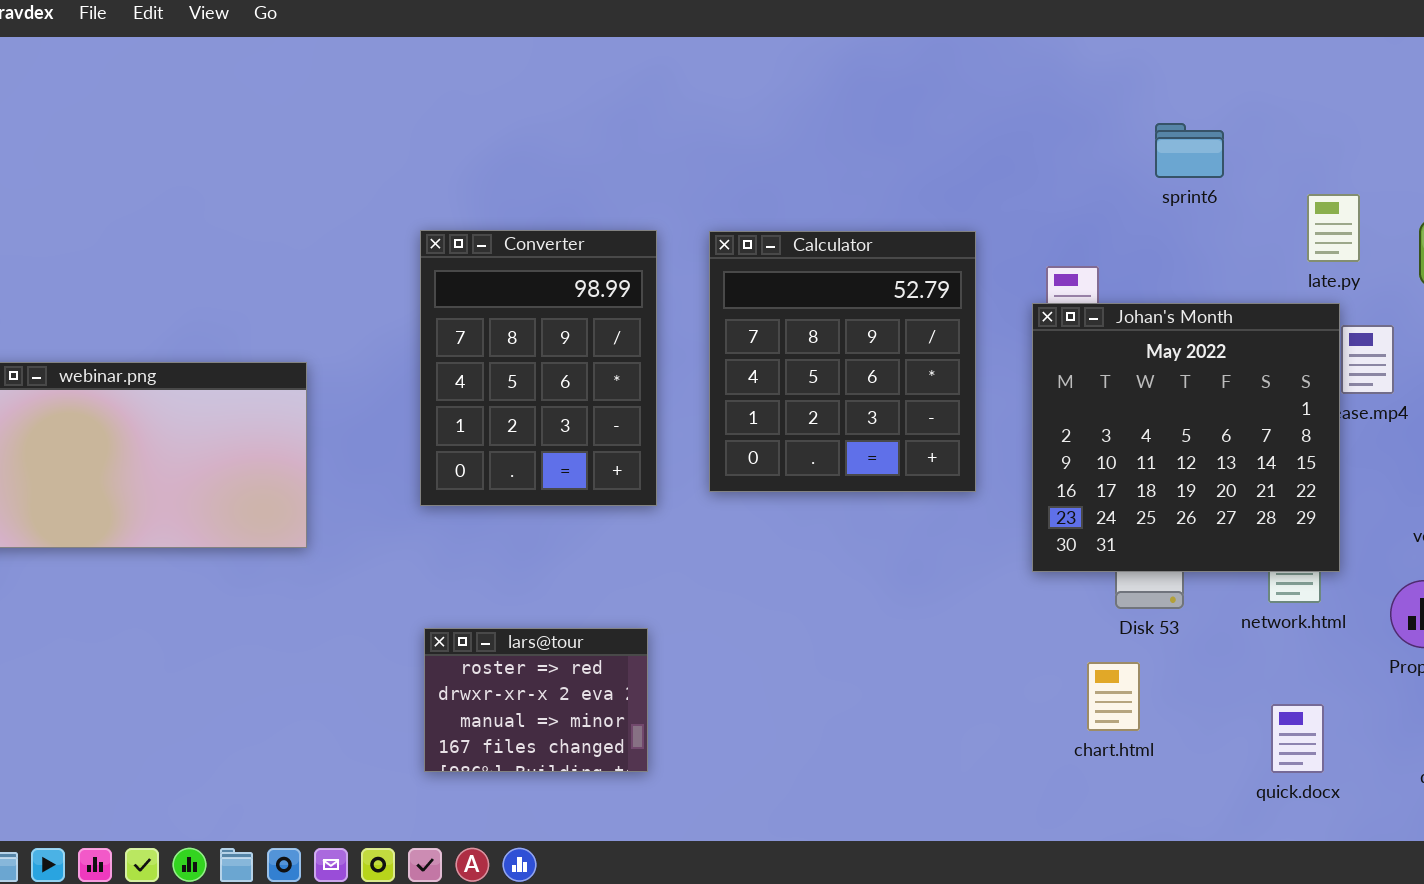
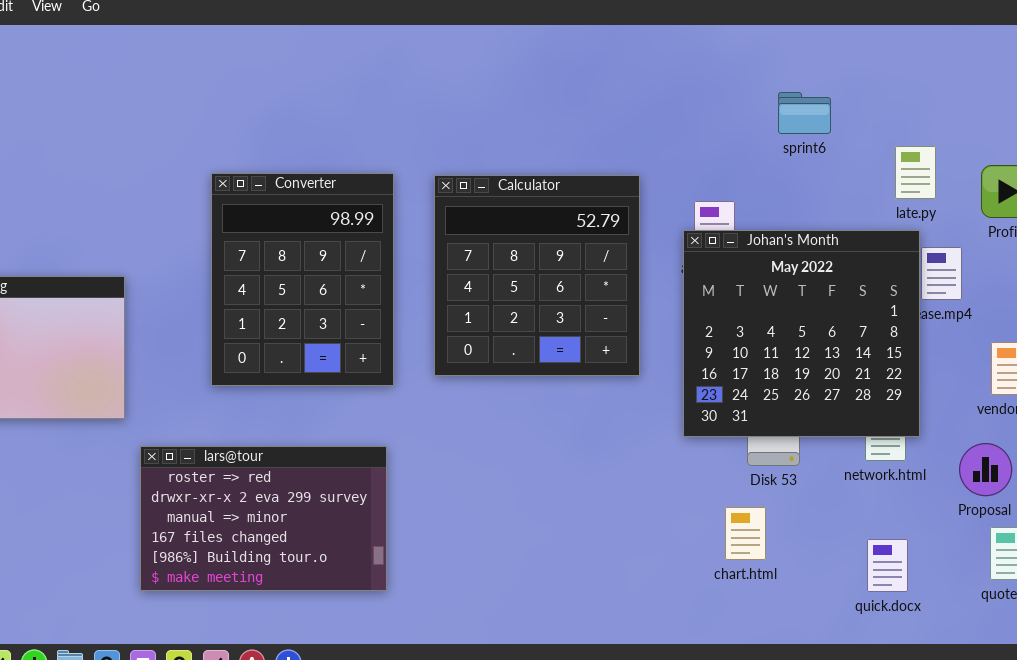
lars@tour: [424,628,648,772] -> [140,446,387,591], resized

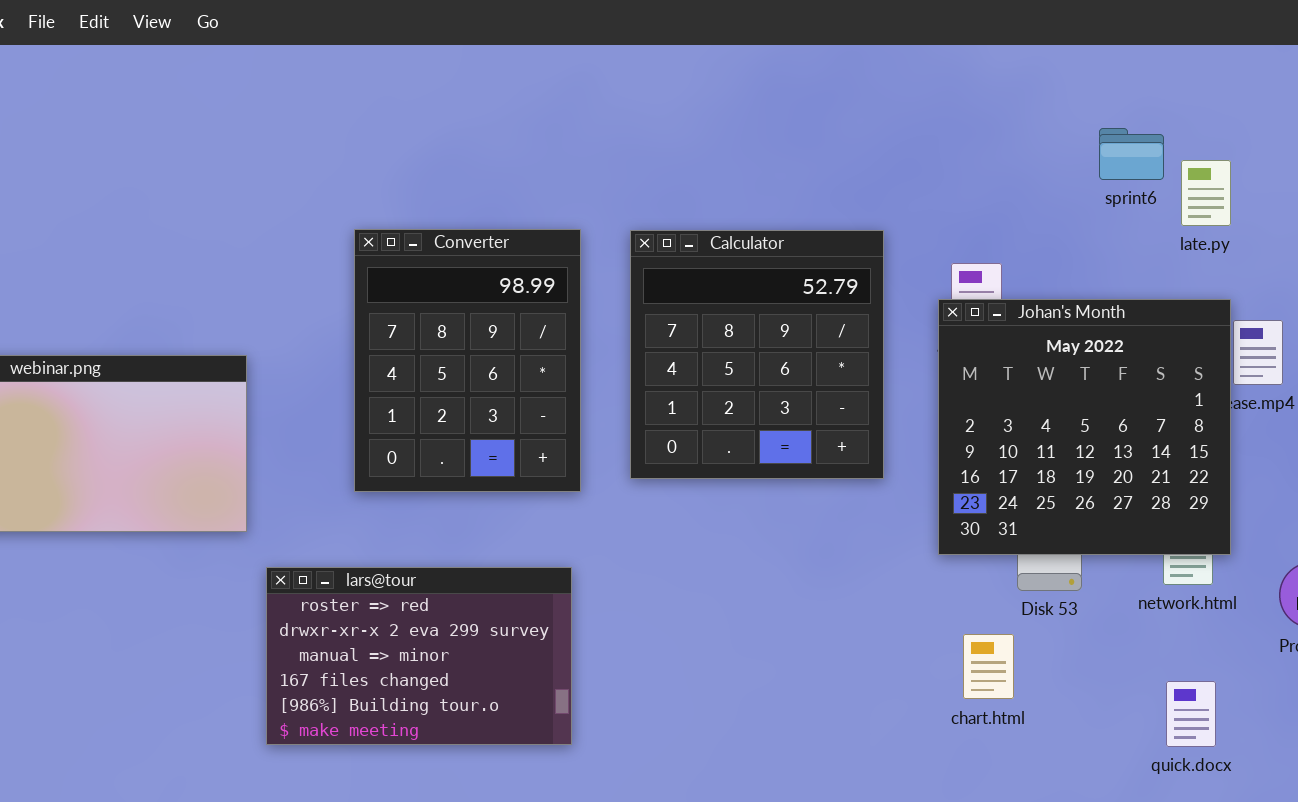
sprint6: [778,92,831,134] -> [1099,128,1164,180], moved
late.py: [895,146,936,199] -> [1181,160,1231,226], moved
chart.html: [725,507,766,560] -> [963,634,1014,699], moved

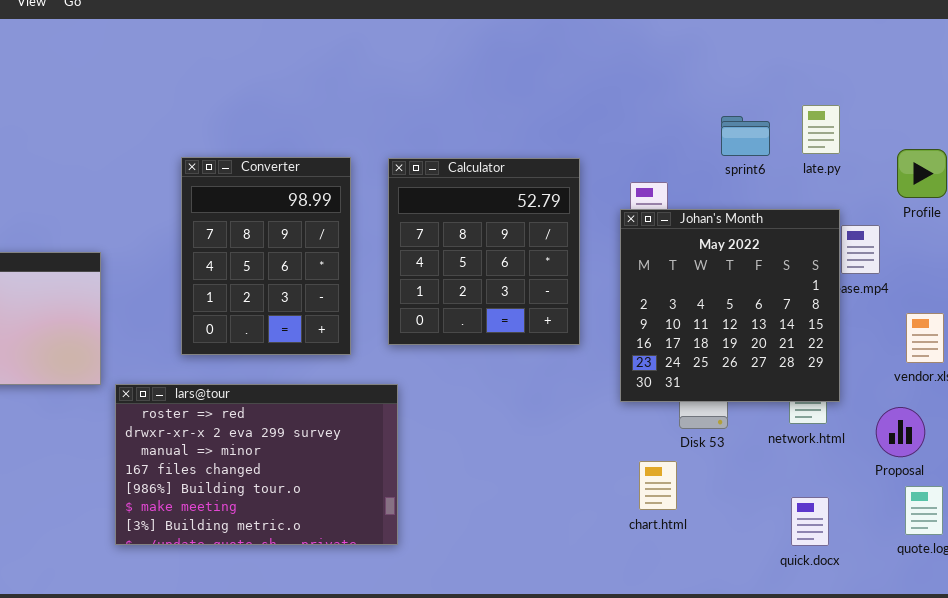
sprint6: [1099,128,1164,180] -> [721,116,770,156], moved
lars@tour: [266,567,572,745] -> [115,384,398,545], resized

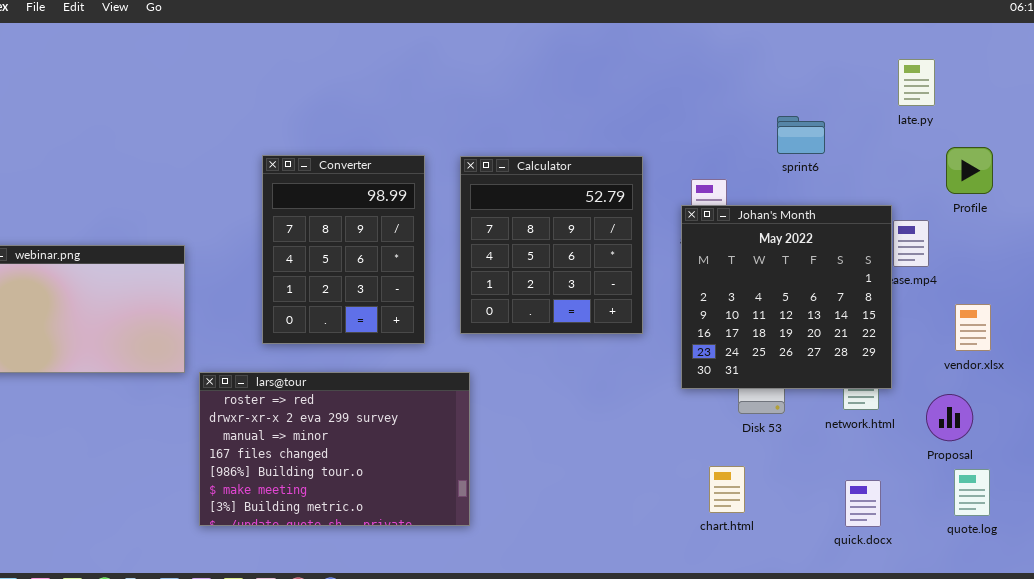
late.py: [802,105,840,154] -> [898,59,935,106], moved
chart.html: [639,461,677,510] -> [709,466,745,513], moved

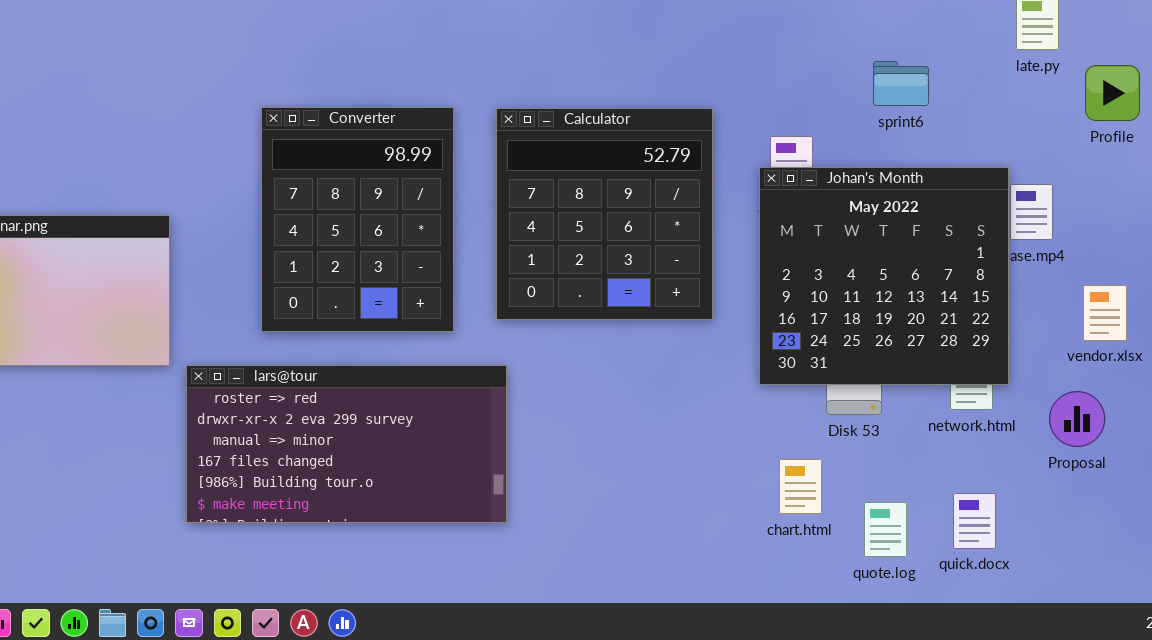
Profile: [946,147,993,194] -> [1085,65,1140,121], moved
lars@tour: [199,372,470,526] -> [186,365,507,523], resized
chart.html: [709,466,745,513] -> [779,459,822,514], moved
quote.log: [954,469,990,516] -> [864,502,907,557], moved

